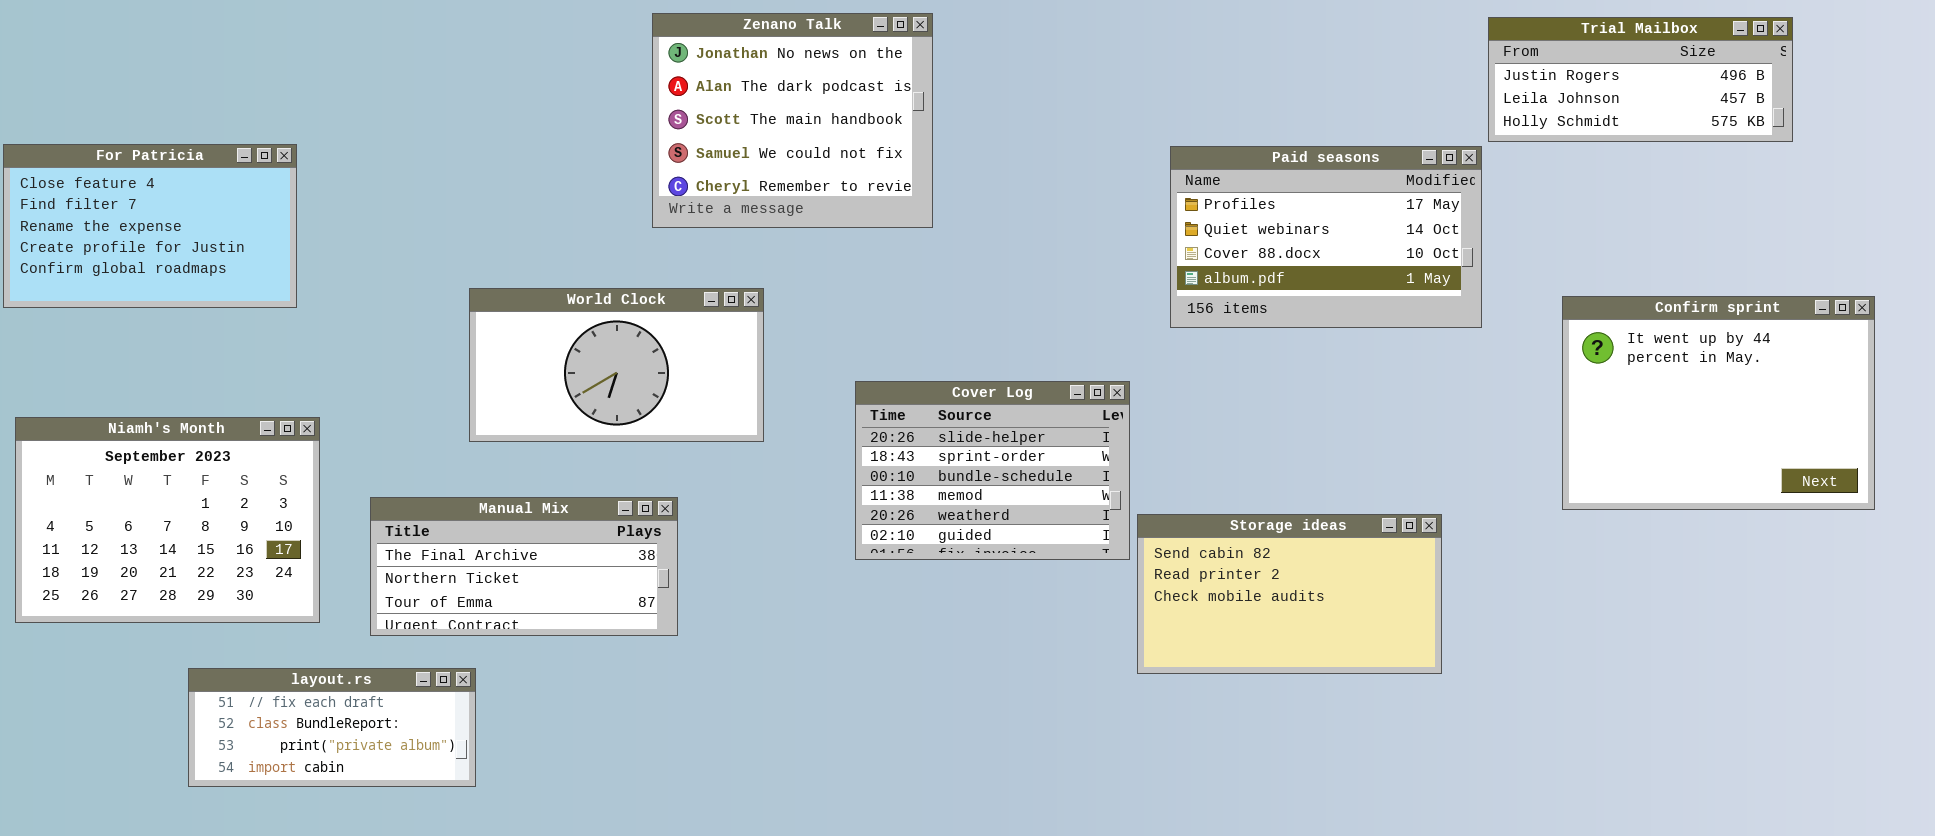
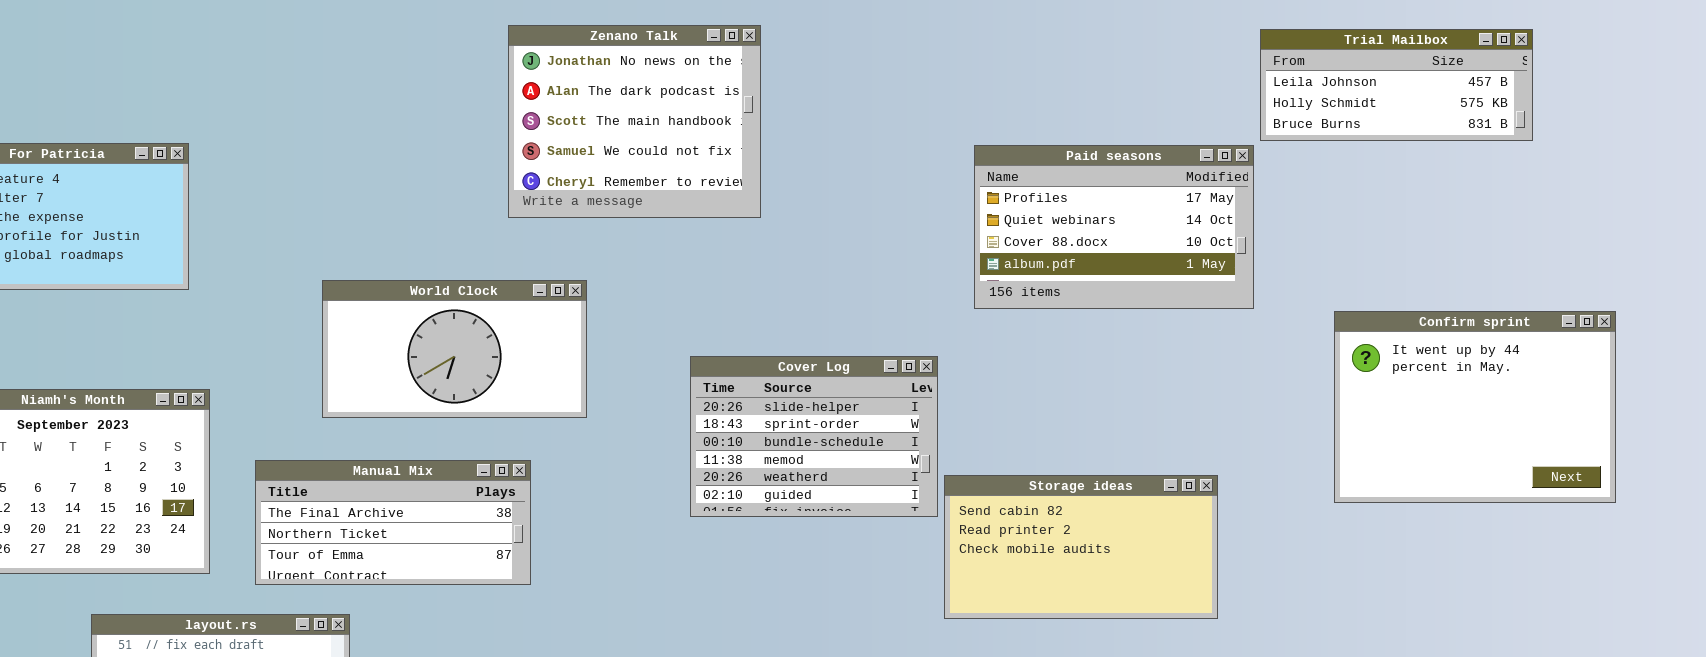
Trial Mailbox: [1488,17,1793,142] -> [1260,29,1533,141], scrolled down 1 row
World Clock: [469,288,764,442] -> [322,280,587,418], moved
Confirm sprint: [1562,296,1875,510] -> [1334,311,1616,503], moved

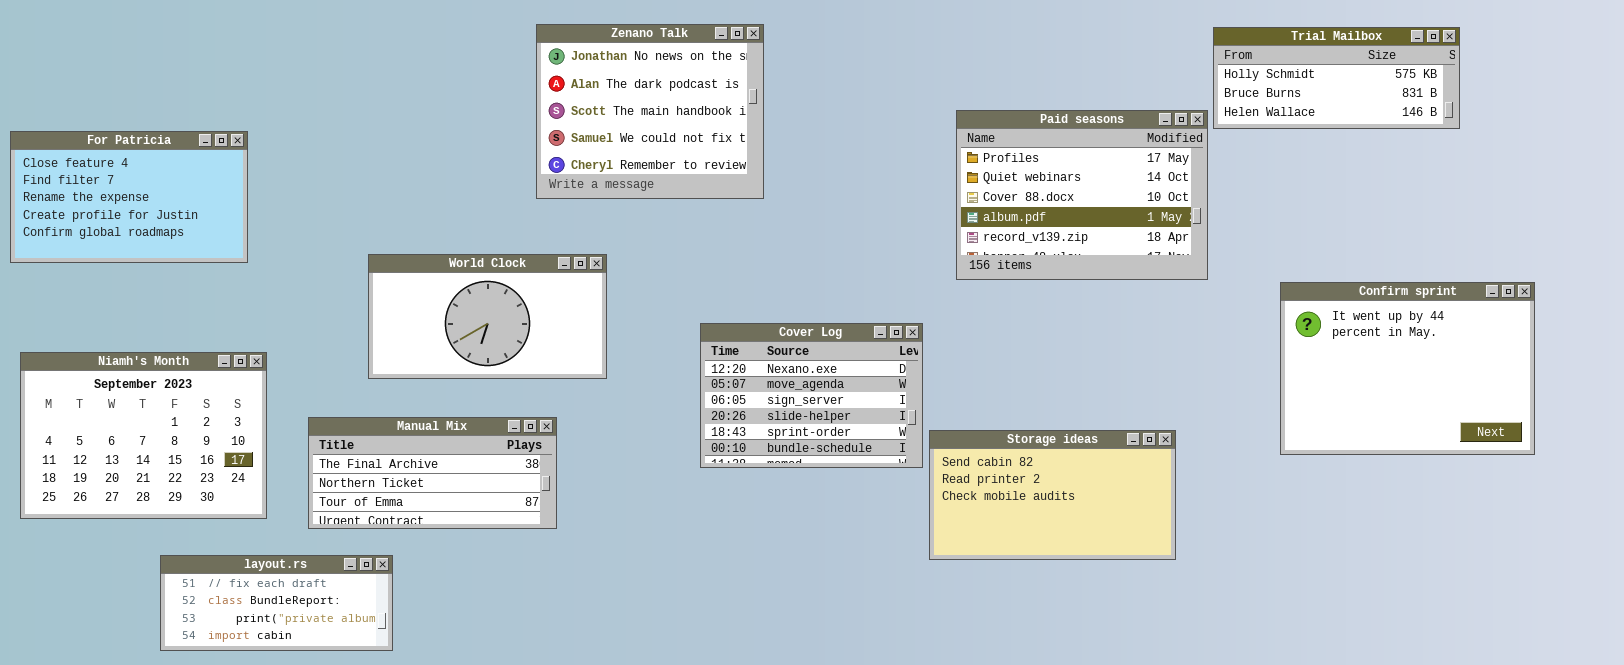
Trial Mailbox: [1260,29,1533,141] -> [1213,27,1460,129], scrolled down 1 row
Paid seasons: [974,145,1254,309] -> [956,110,1208,280], resized
Cover Log: [690,356,938,517] -> [700,323,923,468], scrolled up 3 rows

